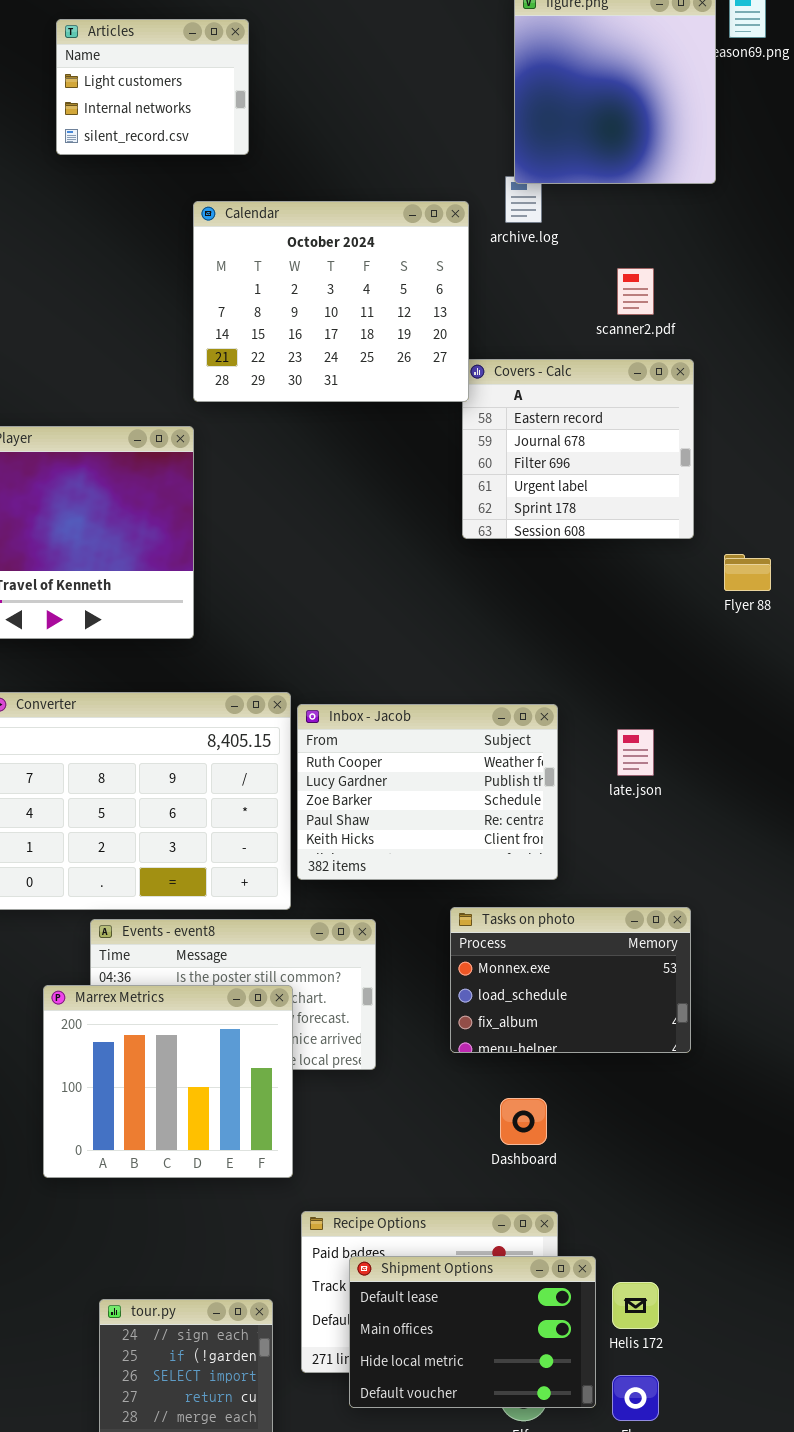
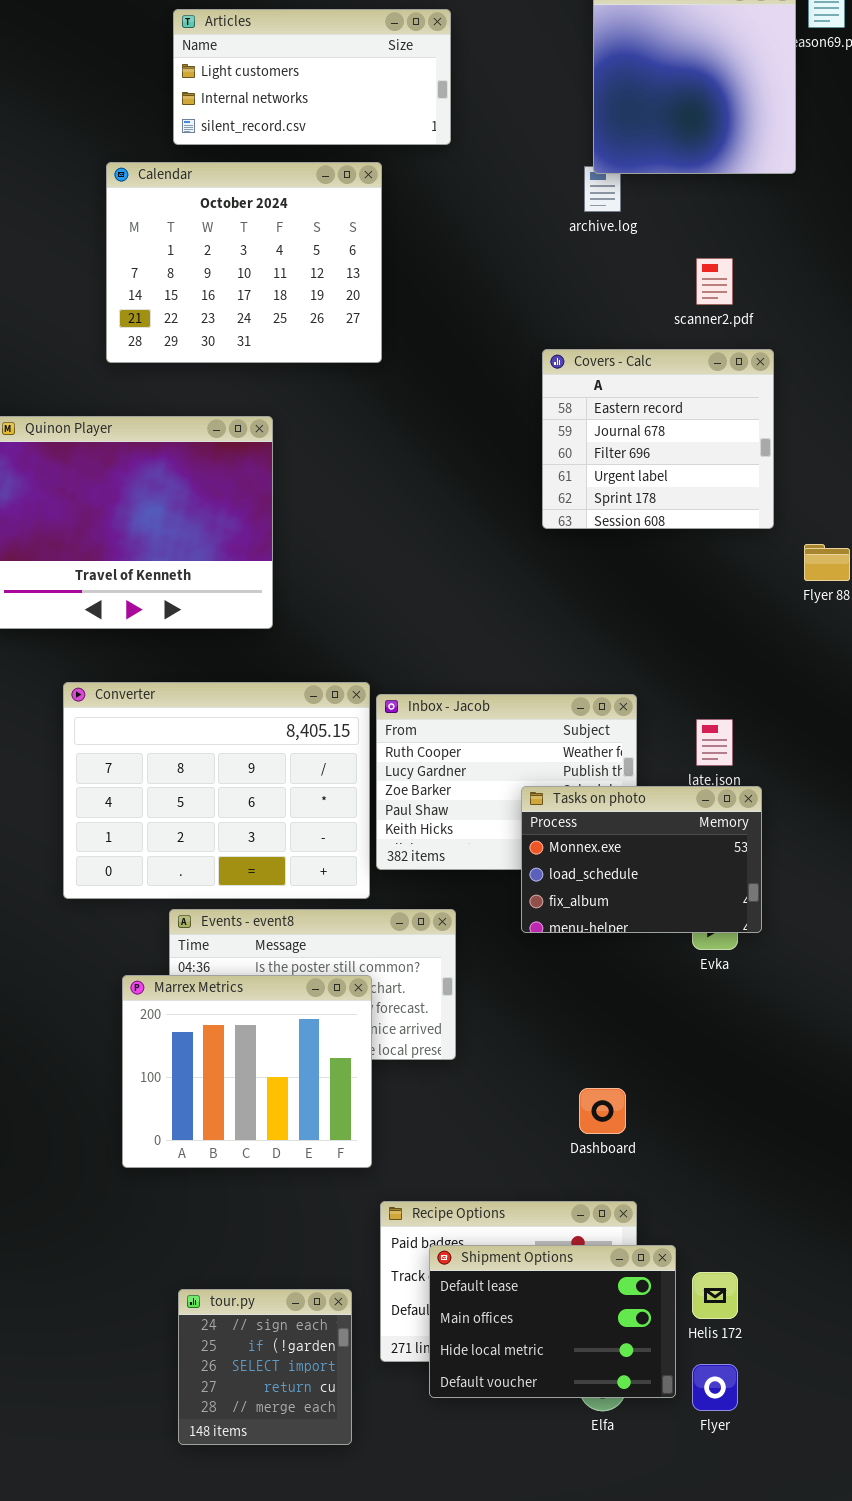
Articles: [56,19,249,155] -> [173,9,451,145], moved, resized
Calendar: [193,201,469,402] -> [106,162,382,363], moved
Tasks on photo: [450,907,691,1053] -> [521,786,762,933], moved

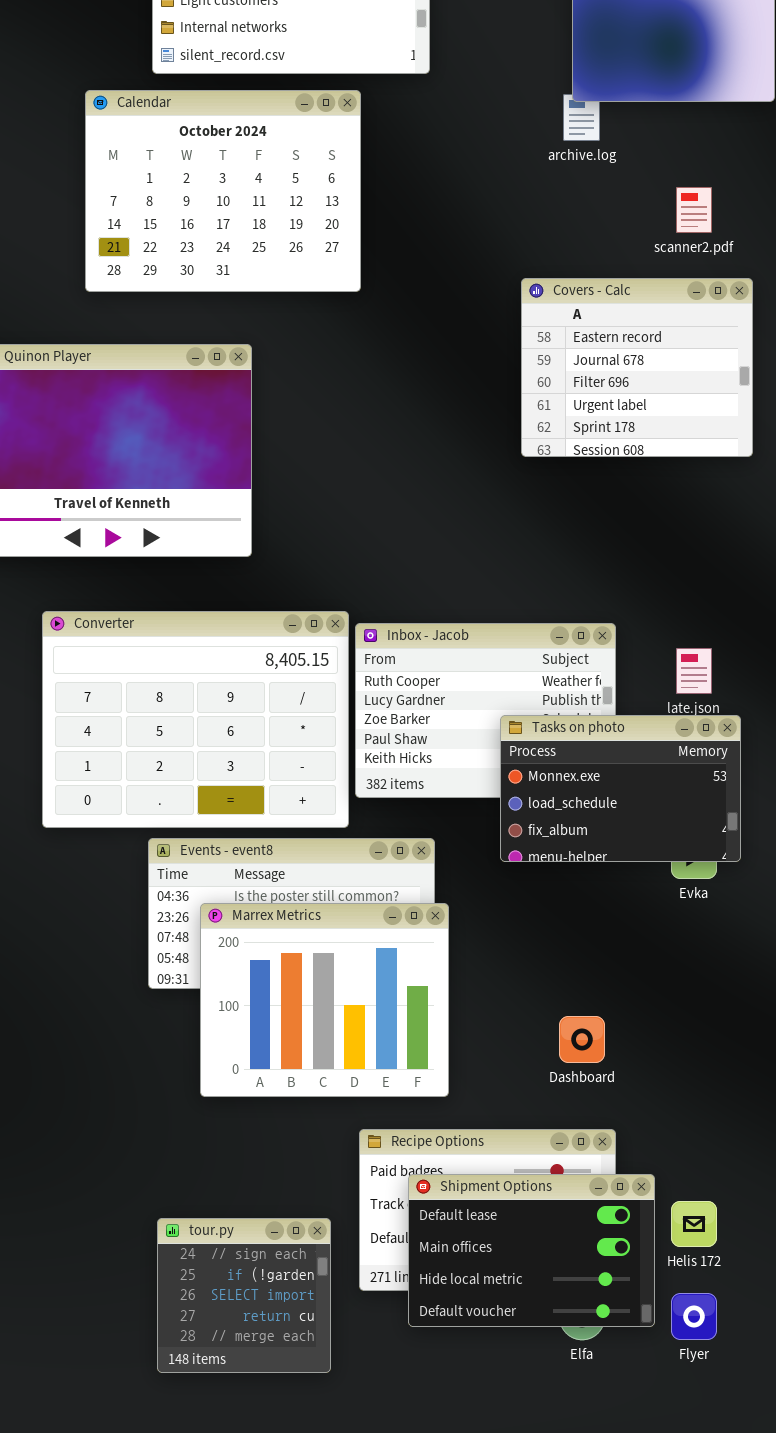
Marrex Metrics: [122,975,372,1168] -> [200,903,449,1097], moved

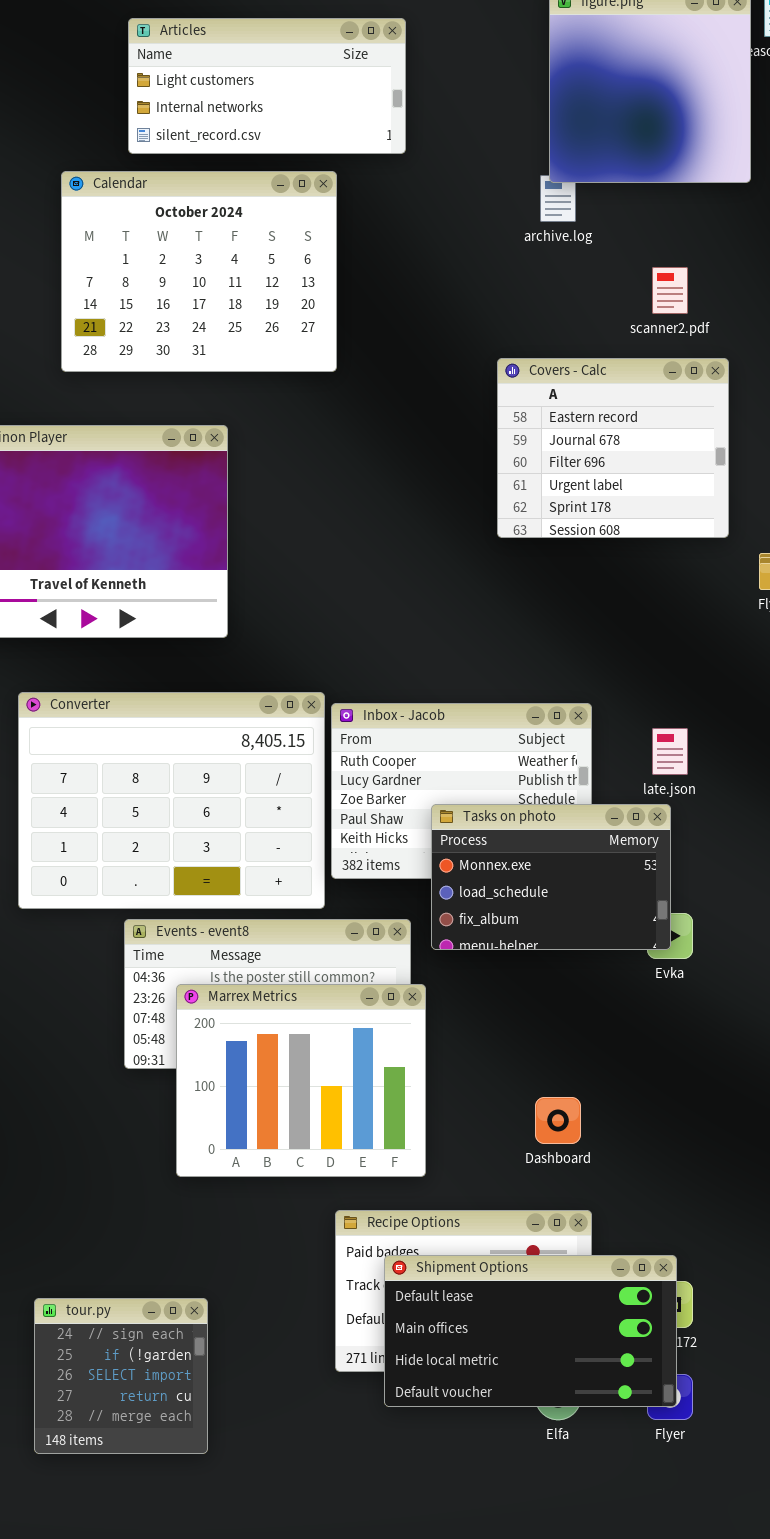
Tasks on photo: [500,715,741,862] -> [431,804,671,950], moved
Shipment Options: [408,1174,655,1327] -> [384,1255,677,1407], resized
tour.py: [157,1218,331,1373] -> [34,1298,208,1454], moved

